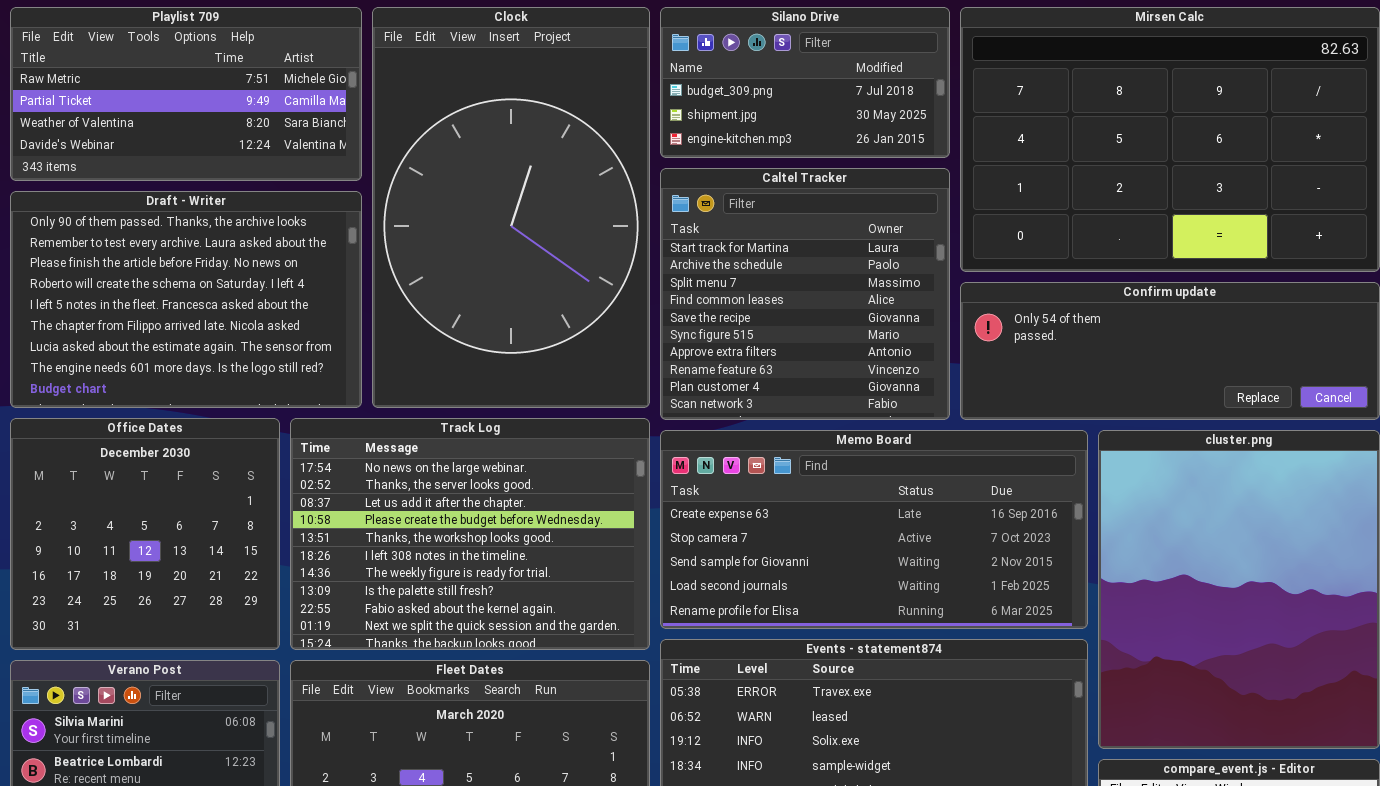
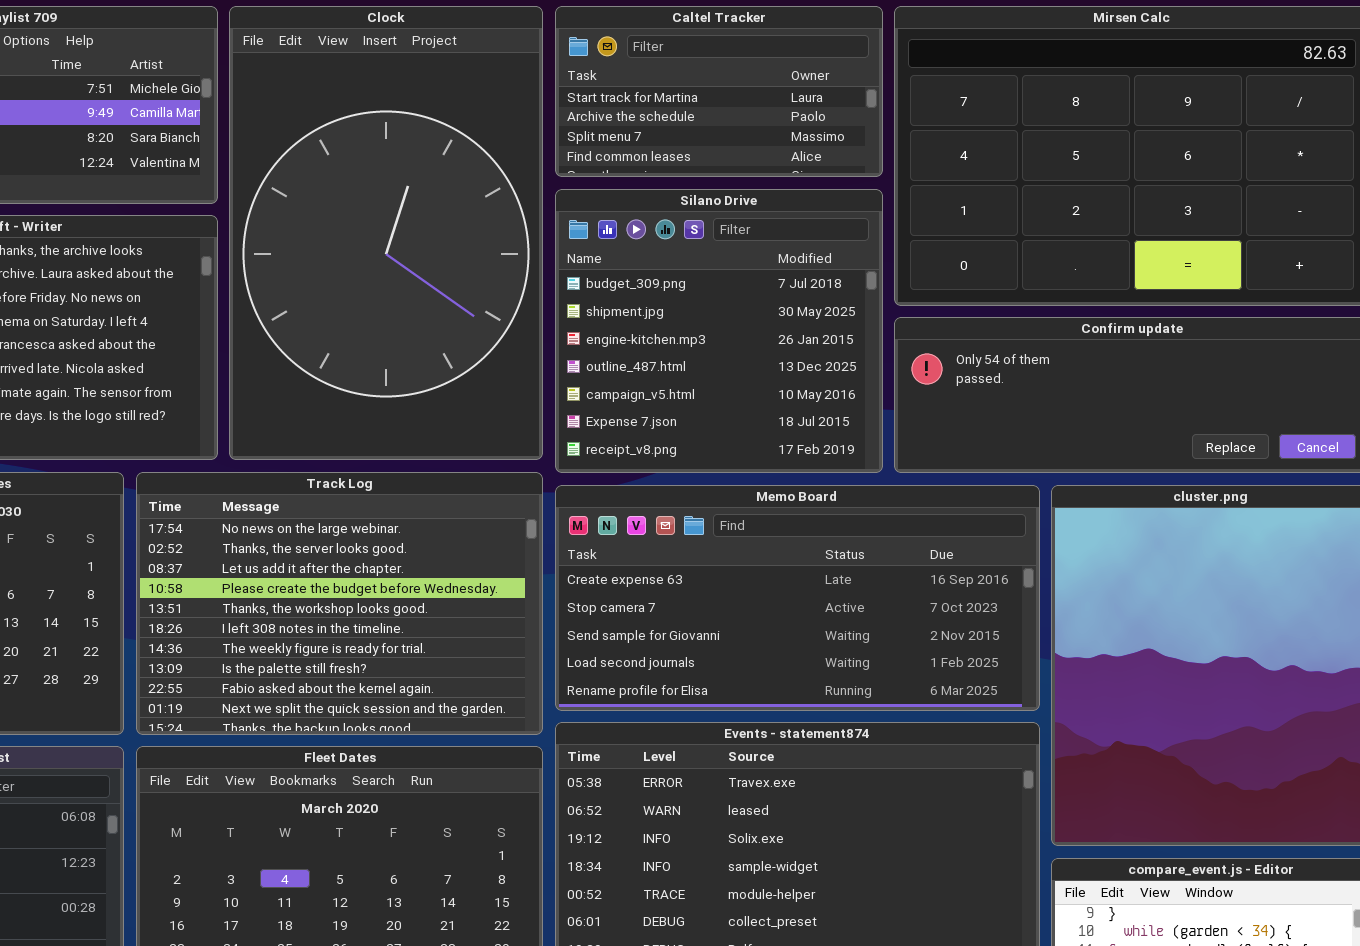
Silano Drive: [660,7,950,158] -> [555,189,883,473], moved, resized
Caltel Tracker: [660,168,950,420] -> [555,6,883,177], moved, resized

